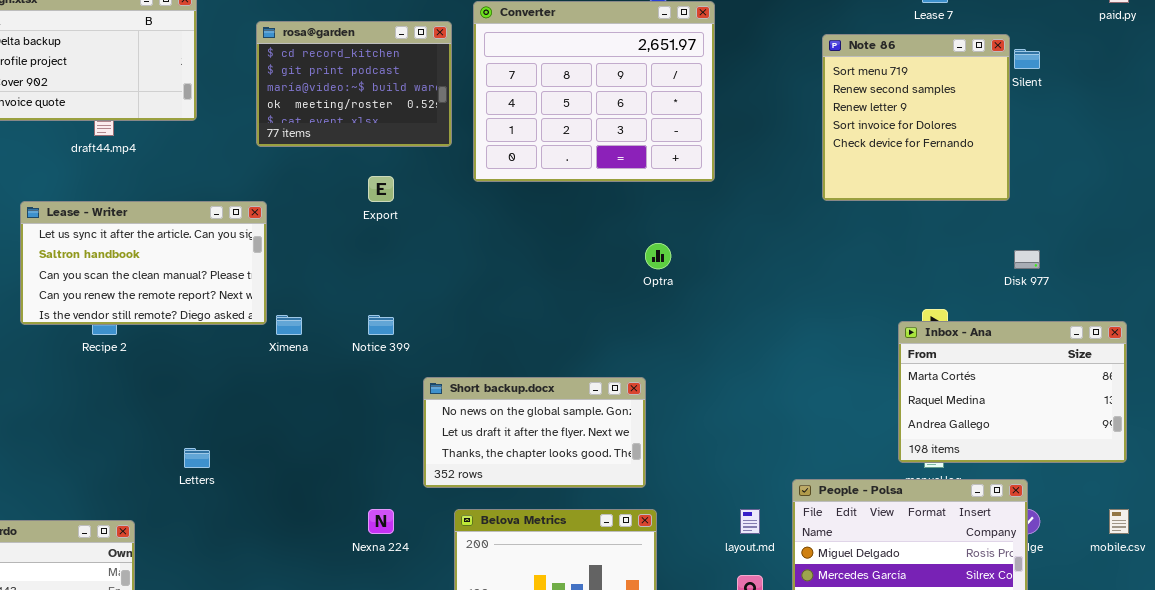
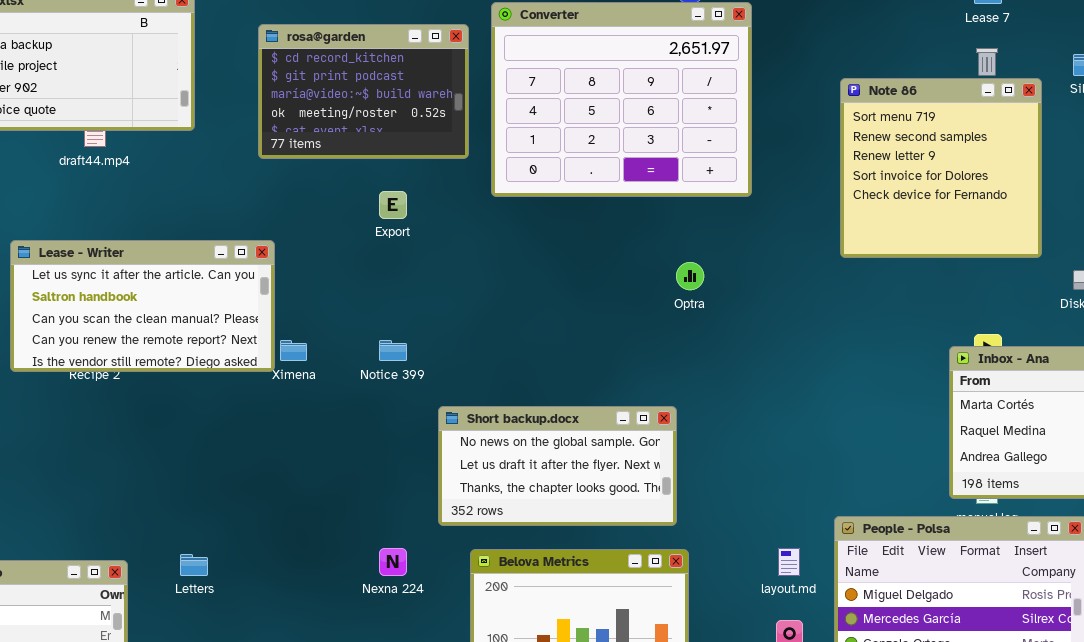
Note 86: [822,34,1010,201] -> [840,78,1042,258], moved
Lease - Writer: [20,201,267,325] -> [10,240,275,372], moved
Letters: [184,448,210,468] -> [180,554,208,576], moved

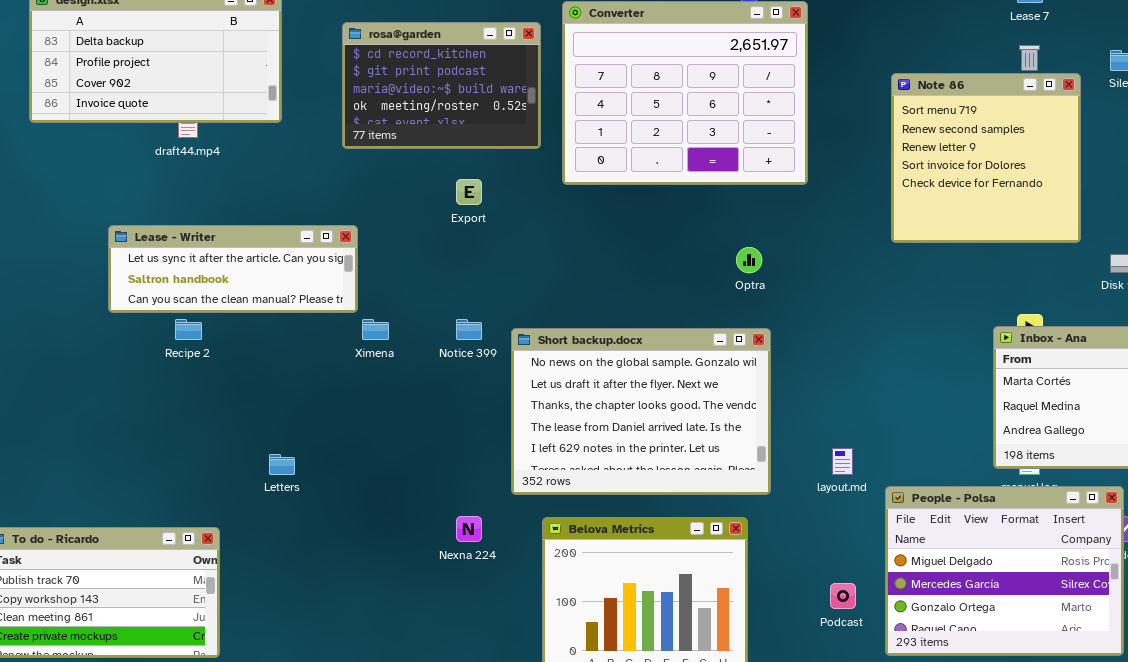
Lease - Writer: [10,240,275,372] -> [108,225,358,313], resized
Short backup.docx: [438,406,677,526] -> [511,328,771,495], resized
layout.md: [778,548,800,576] -> [832,448,853,475], moved
Letters: [180,554,208,576] -> [269,454,295,475], moved

